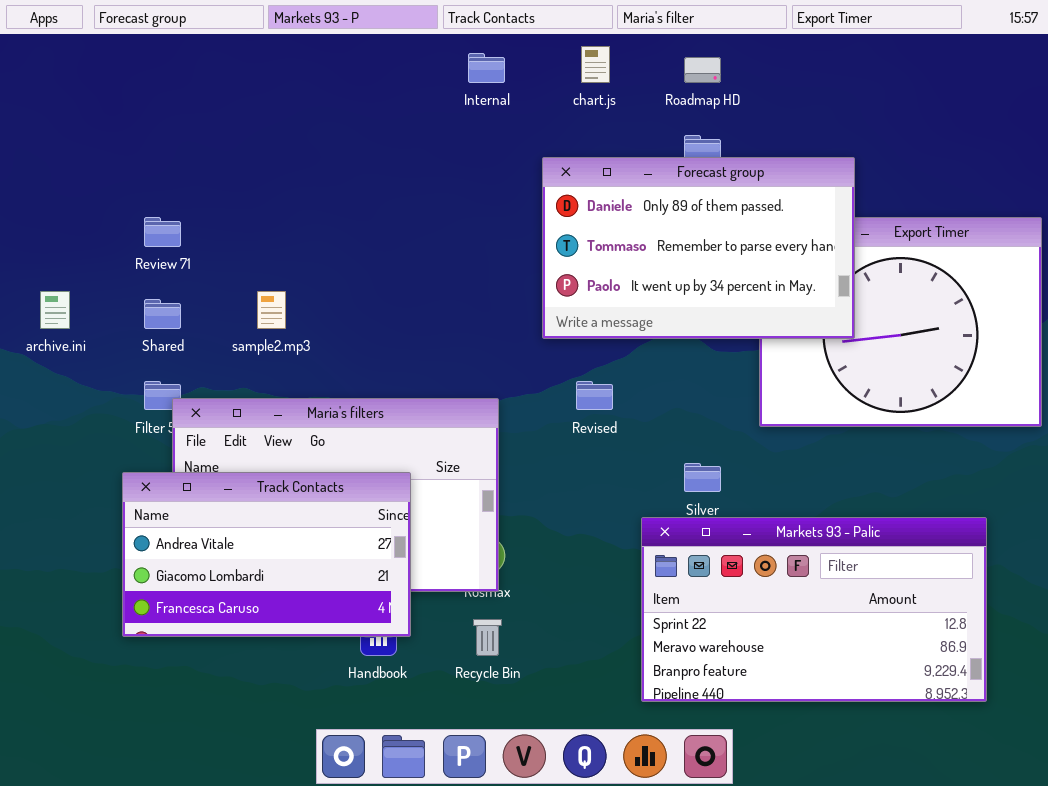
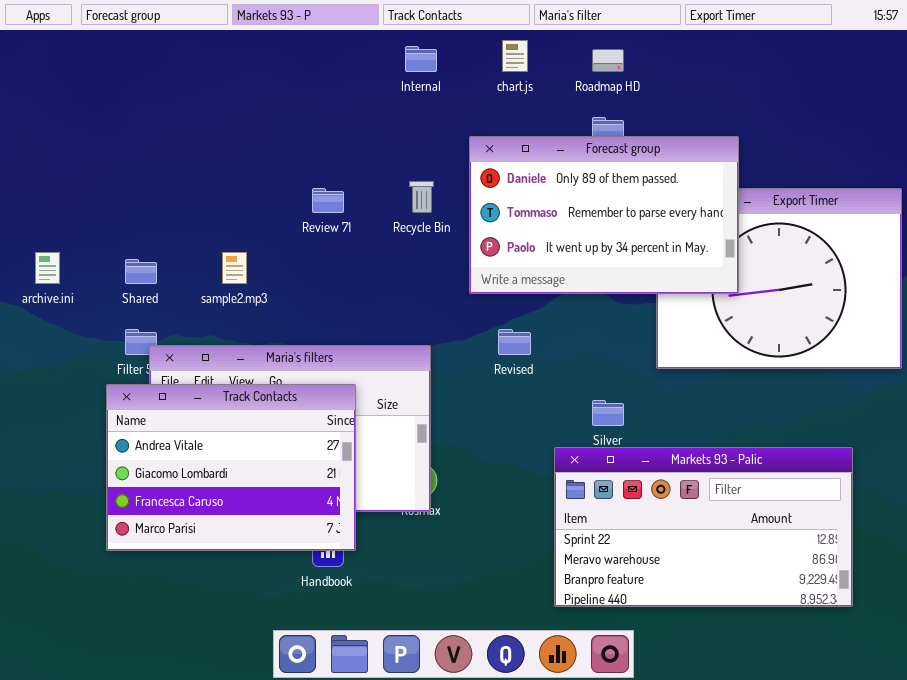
Review 71: [144,217,181,247] -> [312,188,344,213], moved
Track Contacts: [122,472,411,637] -> [106,384,356,551], resized
Recycle Bin: [473,619,502,656] -> [409,181,434,213], moved

